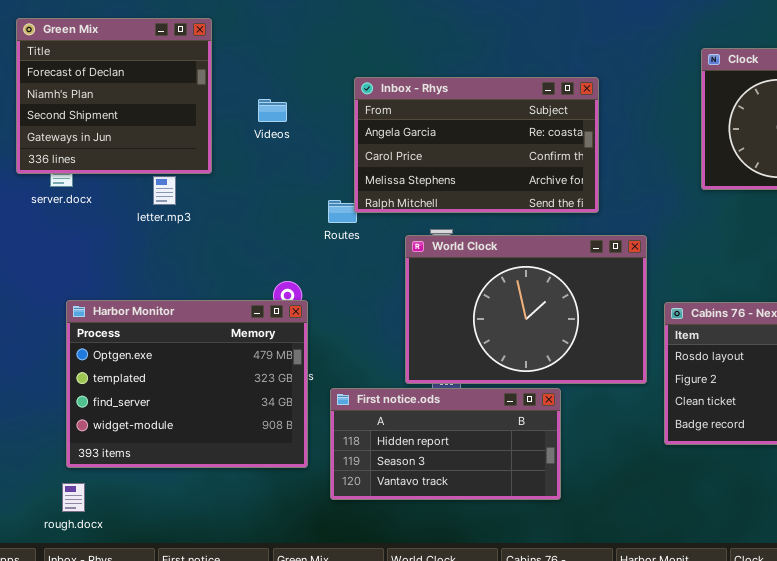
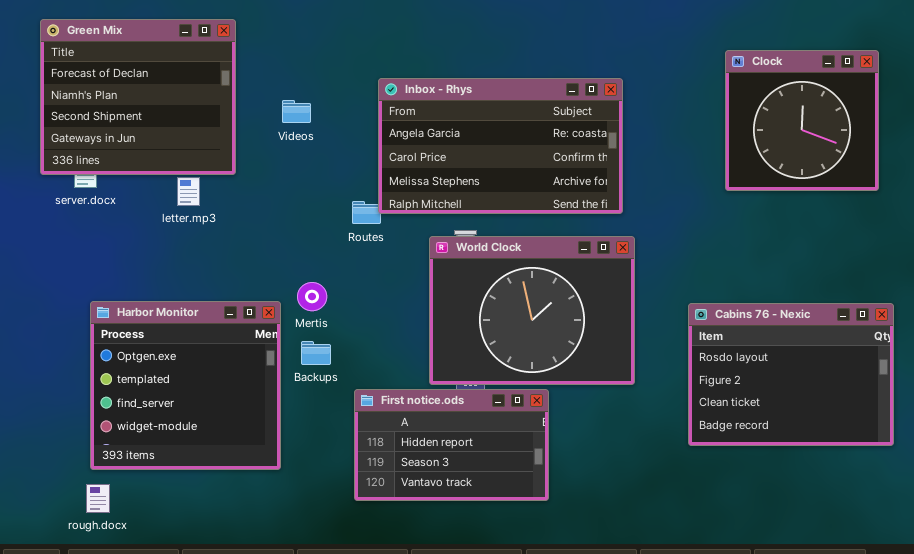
World Clock: [405,235,647,384] -> [429,236,635,385], resized
Harbor Monitor: [66,300,308,468] -> [90,301,281,470], resized
First notice.ods: [330,388,561,500] -> [354,389,549,501], resized

